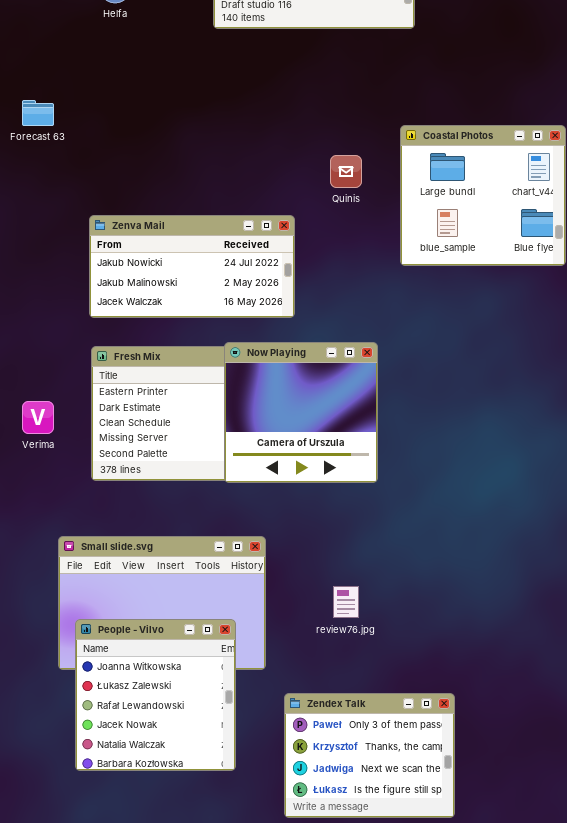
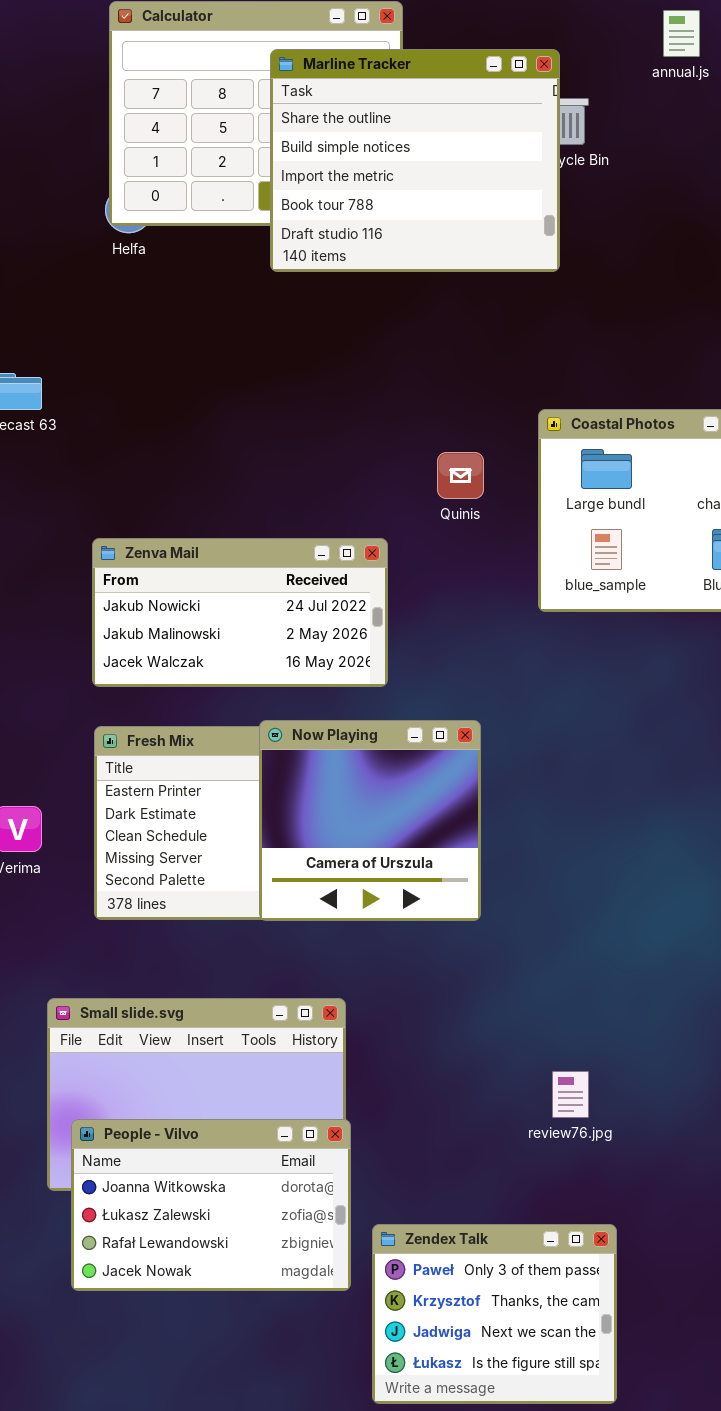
Now Playing: [224,342,378,483] -> [259,720,481,921], moved
review76.jpg: [333,586,359,618] -> [552,1071,589,1118], moved
People - Vilvo: [75,619,236,771] -> [71,1119,351,1291], resized

